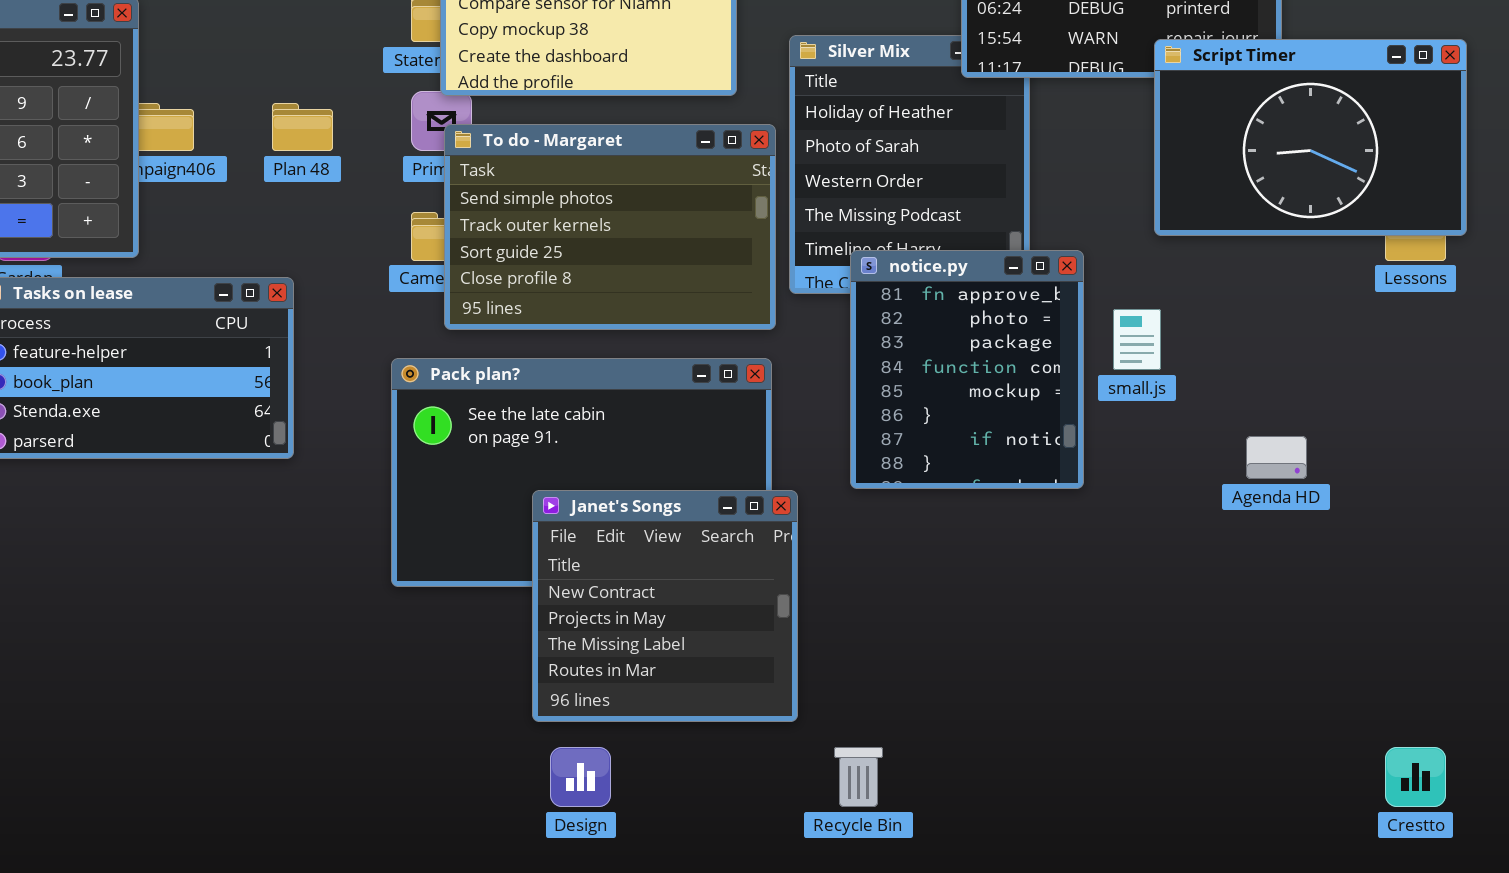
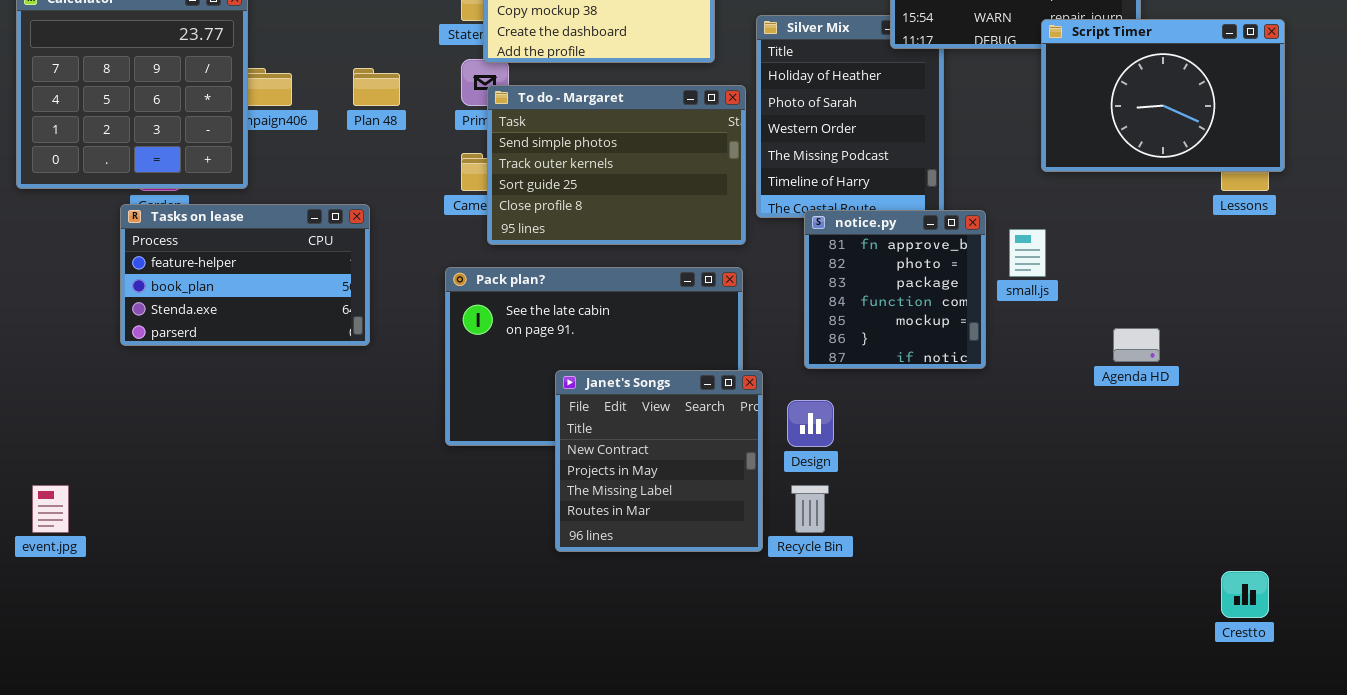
notice.py: [850,250,1084,489] -> [804,210,986,369], resized
Design: [550,747,611,807] -> [787,400,834,447], moved
Recycle Bin: [834,747,883,807] -> [791,485,829,533], moved

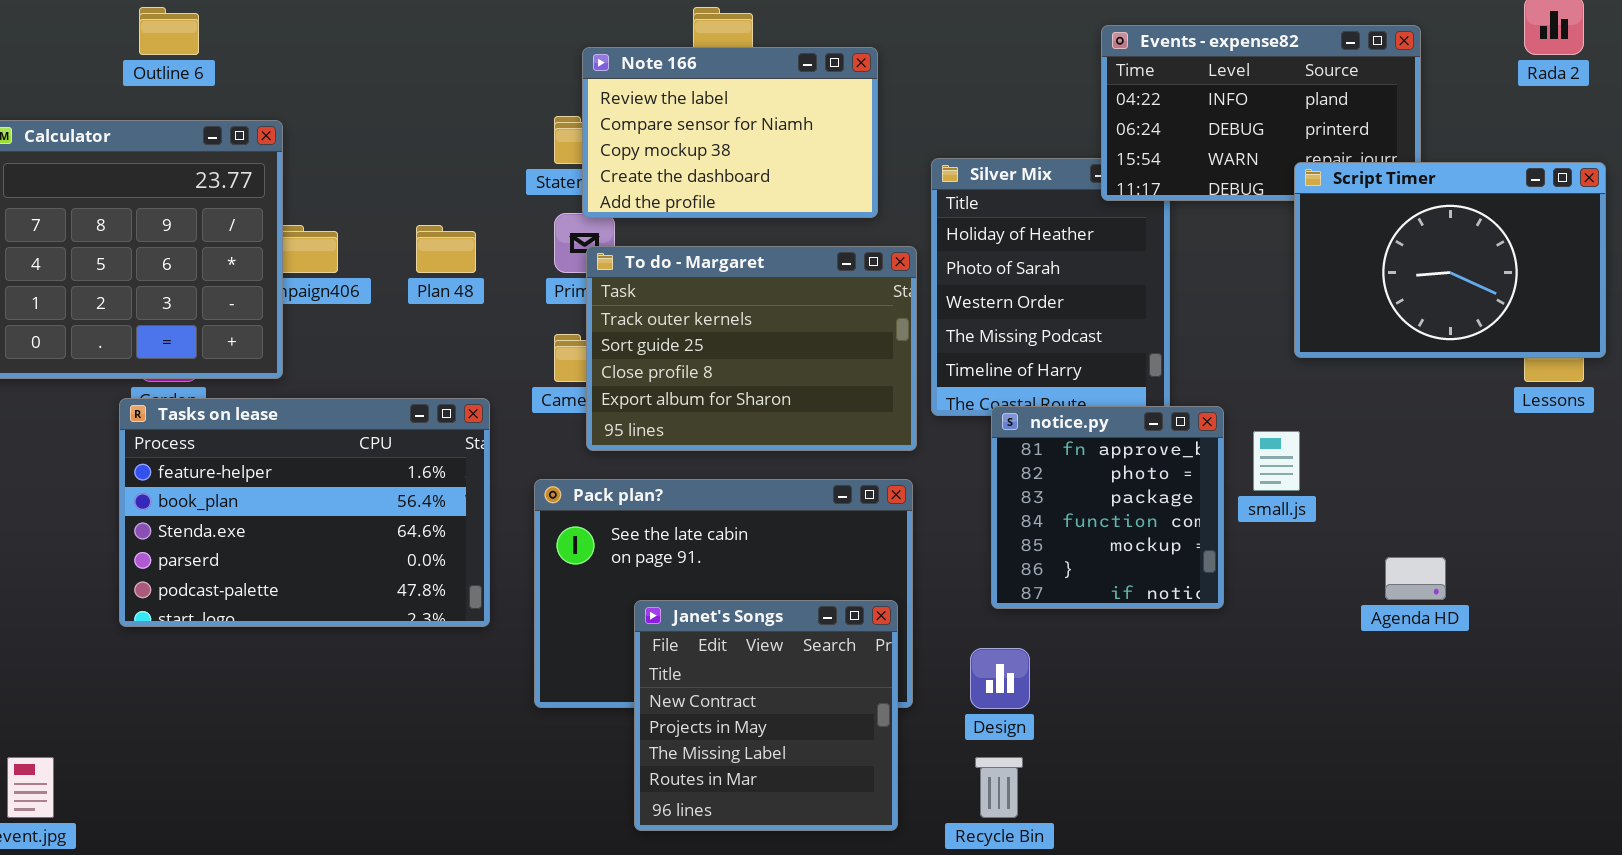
To do - Margaret: [487,85,746,245] -> [586,246,917,451], scrolled down 1 row
Tasks on lease: [120,204,370,346] -> [119,398,490,627], resized
Janet's Songs: [555,370,763,552] -> [634,600,898,831], moved

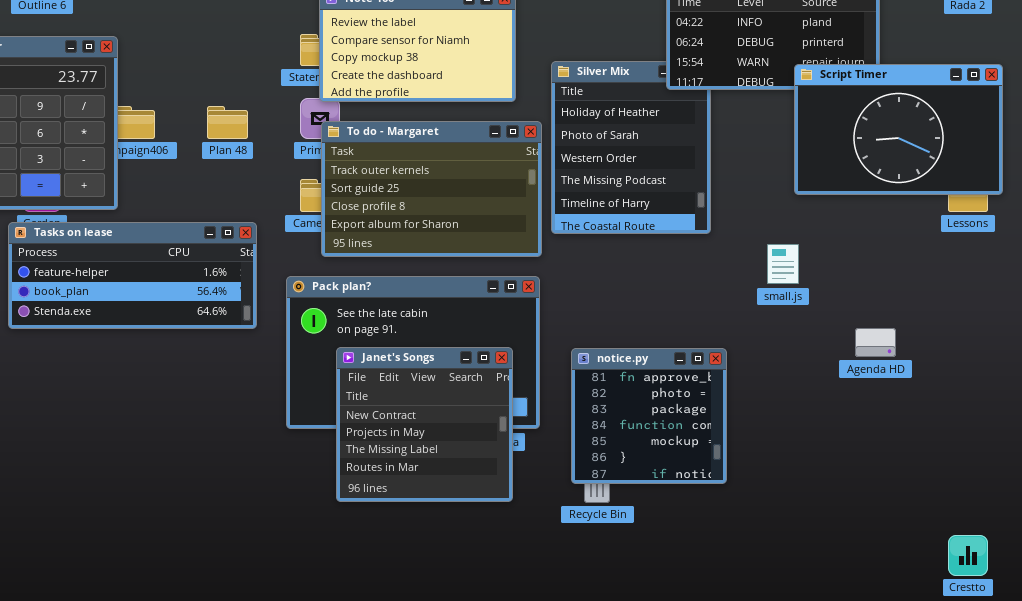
Tasks on lease: [119,398,490,627] -> [8,222,257,329], resized
notice.py: [991,406,1224,609] -> [571,348,727,484], moved
Janet's Songs: [634,600,898,831] -> [336,347,513,502], moved

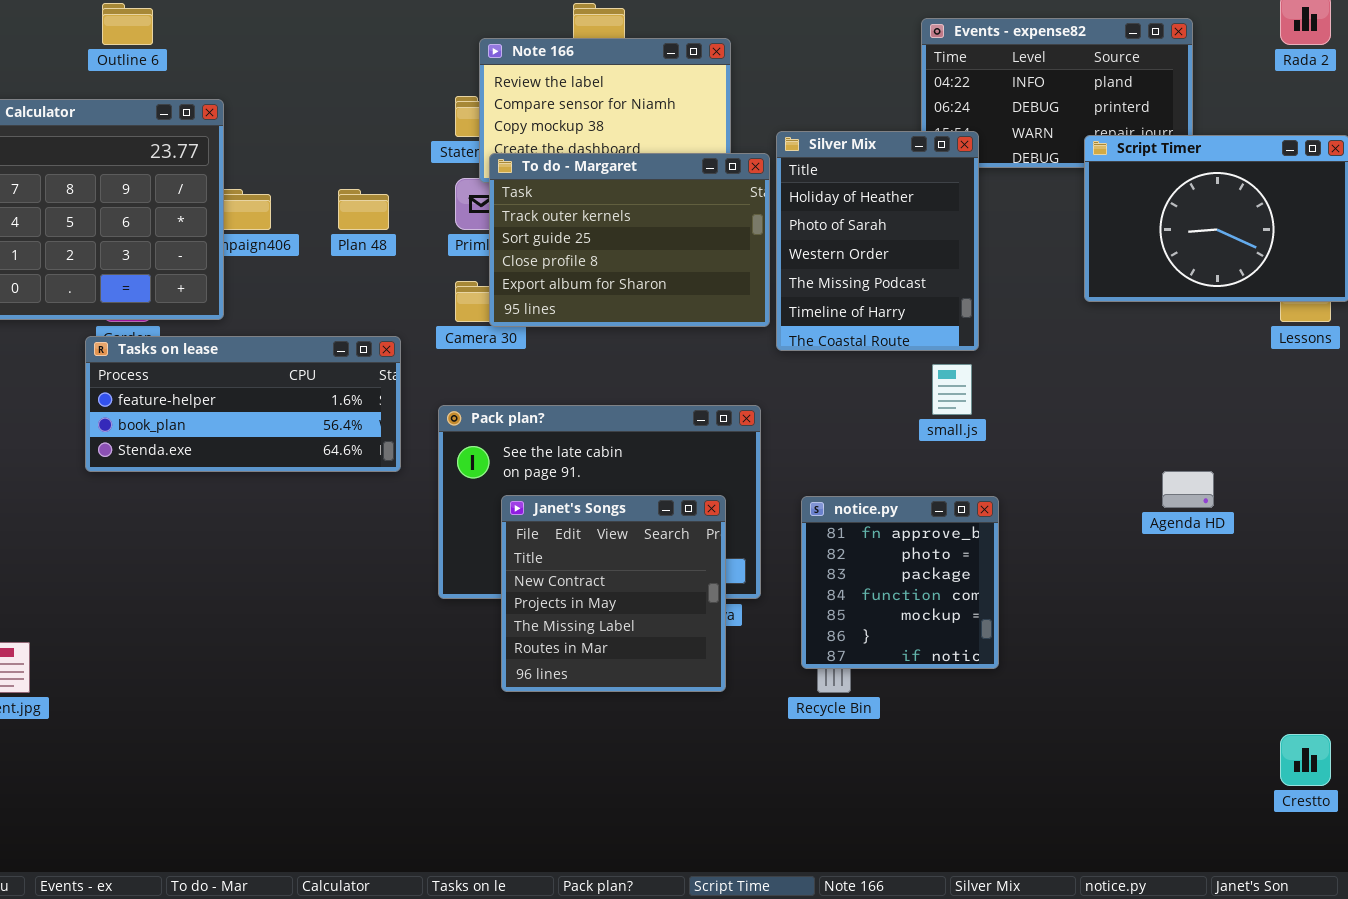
Silver Mix: [551,61,711,234] -> [776,131,979,351], raised
To do - Margaret: [321,121,542,257] -> [489,153,770,327], moved
small.js: [767,244,799,284] -> [932,364,972,415], moved

